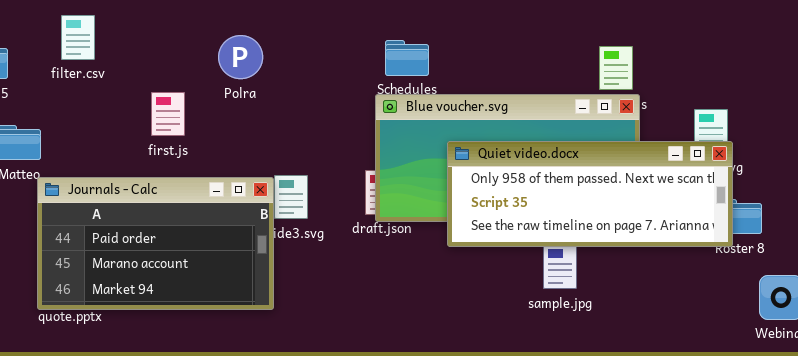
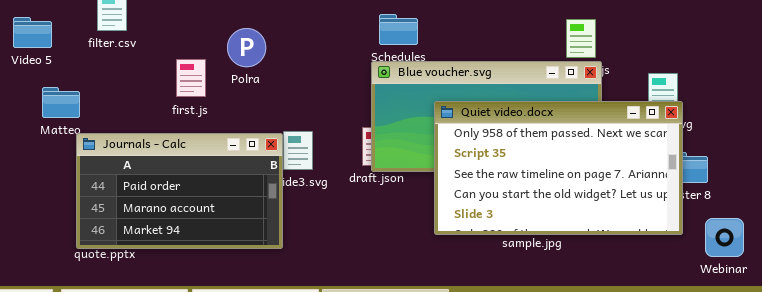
Polra: [218,35,263,79] -> [227,28,266,67], moved
Quiet video.docx: [447,141,733,247] -> [434,101,683,235], resized

